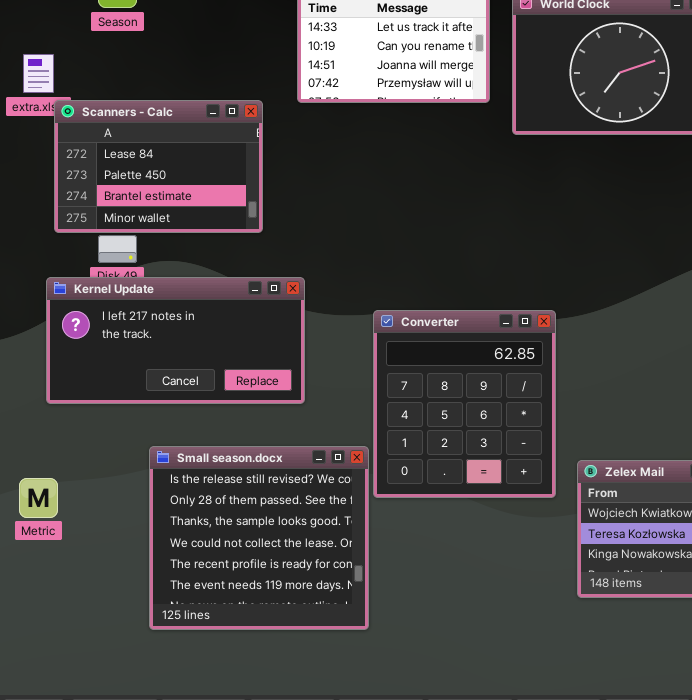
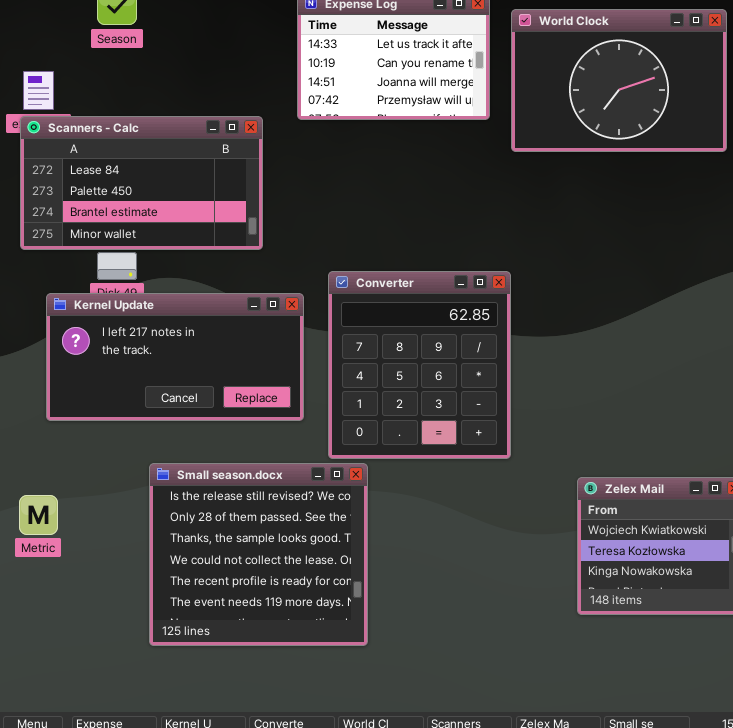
Scanners - Calc: [54,100,263,233] -> [20,116,263,250], resized
Converter: [373,310,556,498] -> [328,271,511,459], moved

